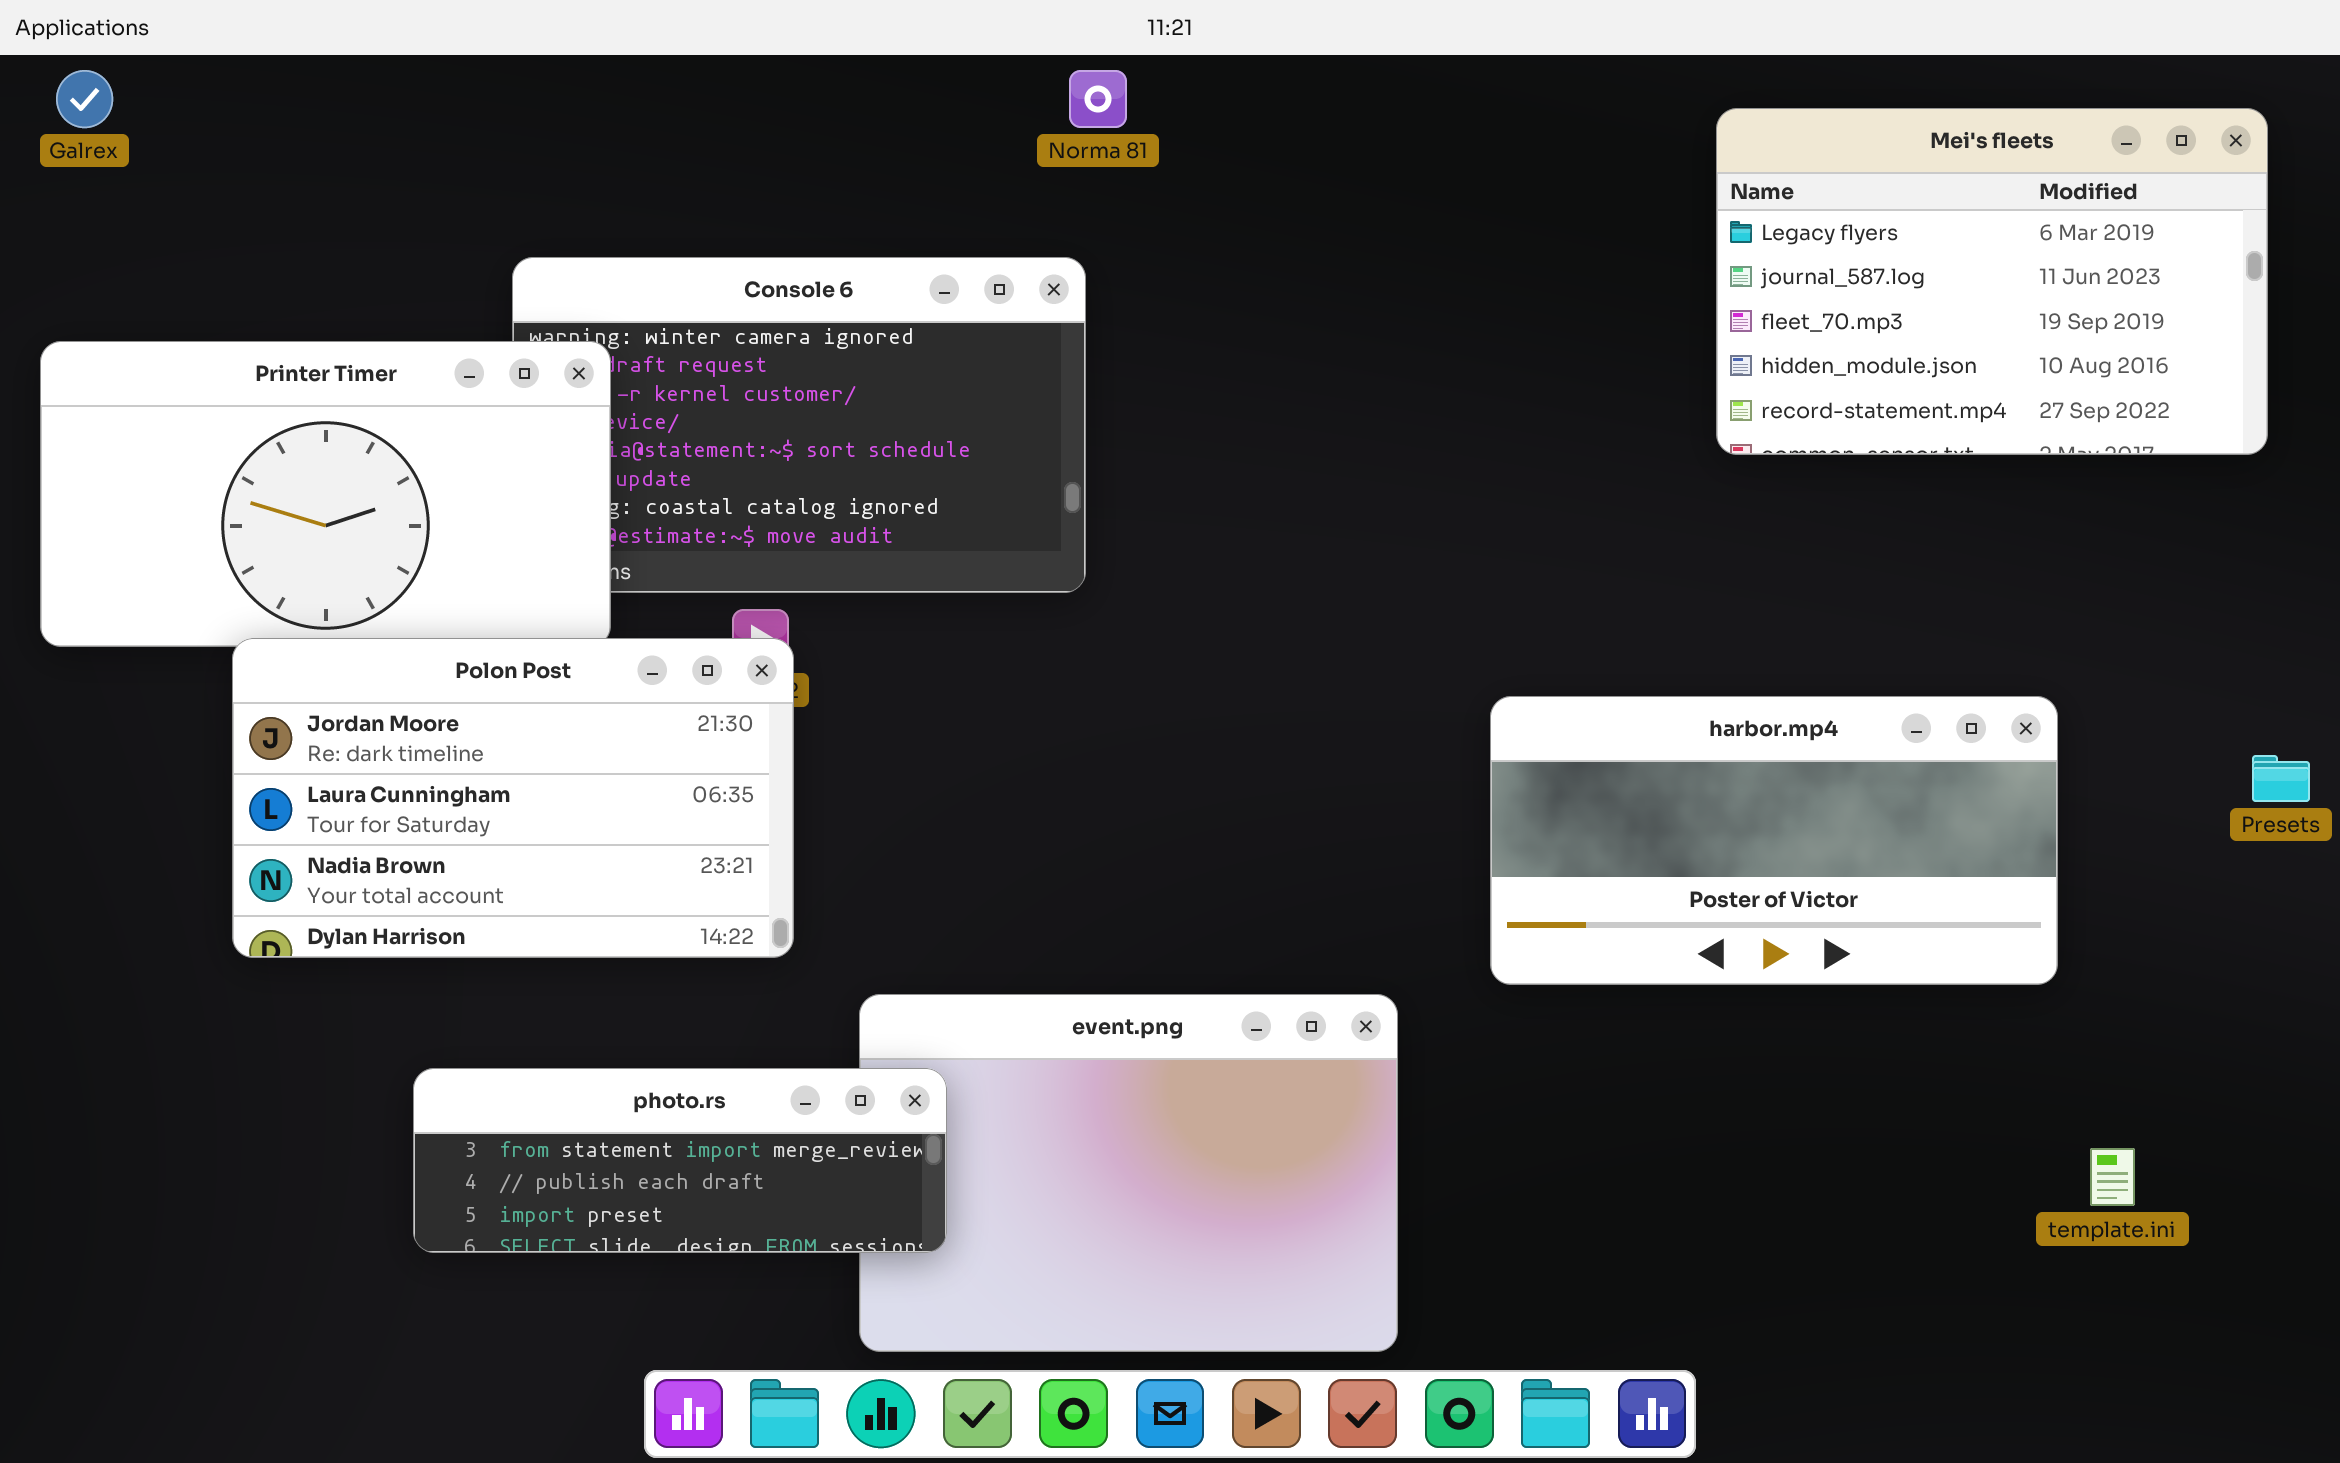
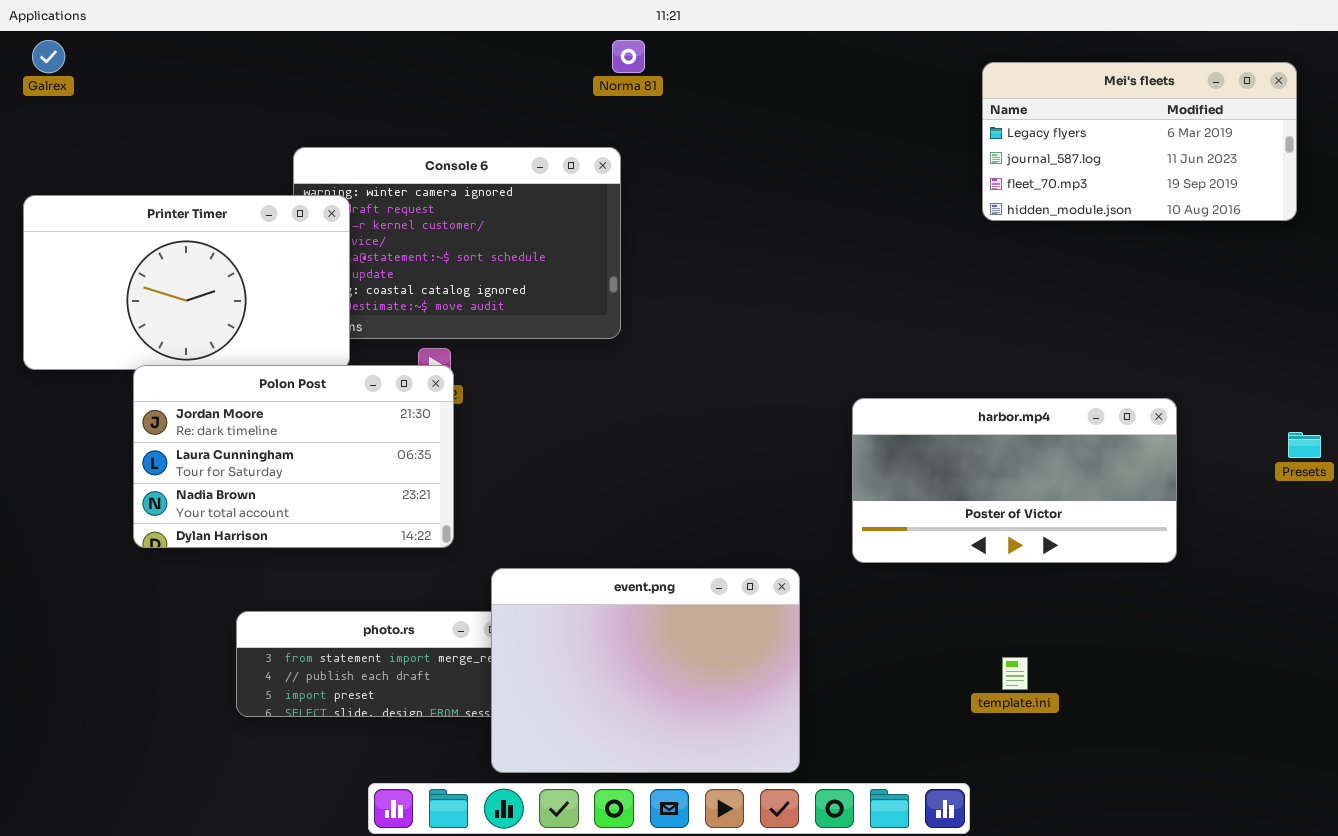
Mei's fleets: [1716,108,2268,455] -> [982,62,1297,221], resized
event.png: [859,994,1398,1352] -> [491,568,800,773], raised
template.ini: [2090,1148,2135,1206] -> [1002,657,1028,690], moved

